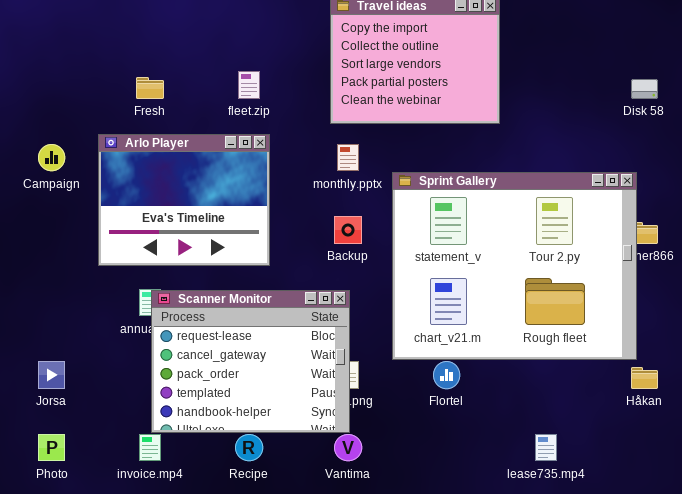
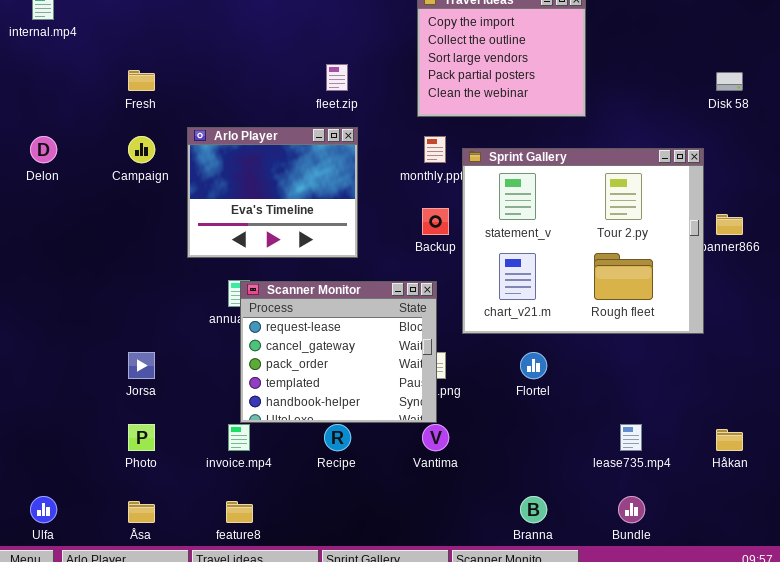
Fresh: [136,77,164,99] -> [128,70,155,91], moved
Sprint Gallery: [392,172,637,360] -> [462,148,704,334], moved
Håkan: [631,367,658,389] -> [716,429,743,451], moved

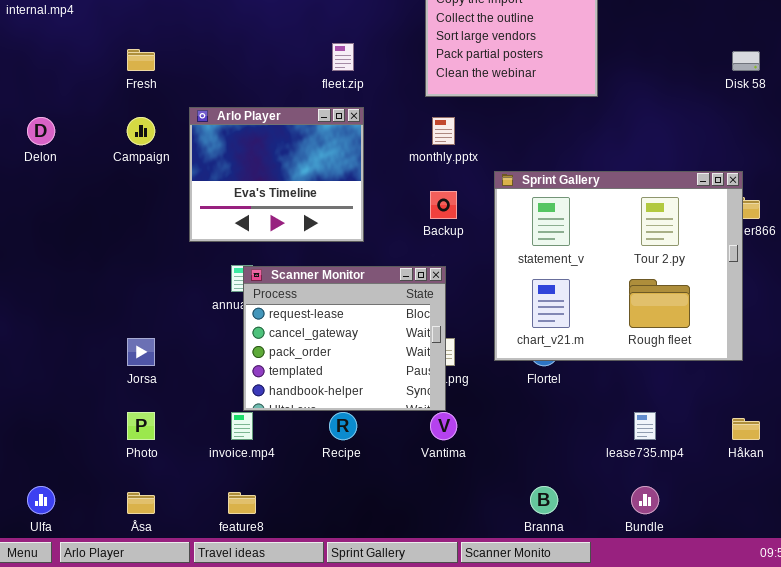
Sprint Gallery: [462,148,704,334] -> [494,171,743,361], moved

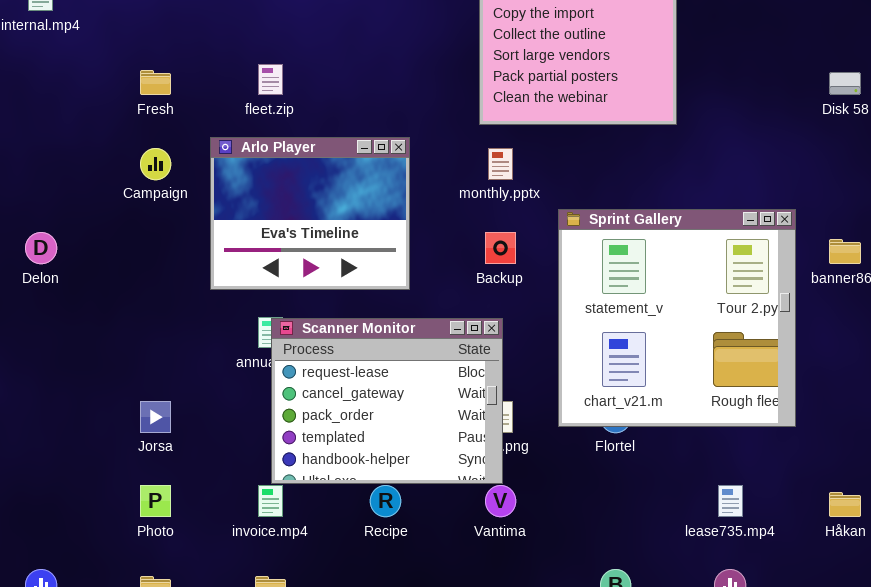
fleet.zip: [332,43,354,71] -> [258,64,283,95], moved
Delon: [27,117,55,145] -> [25,232,57,264], moved
Sprint Gallery: [494,171,743,361] -> [558,209,796,427], resized

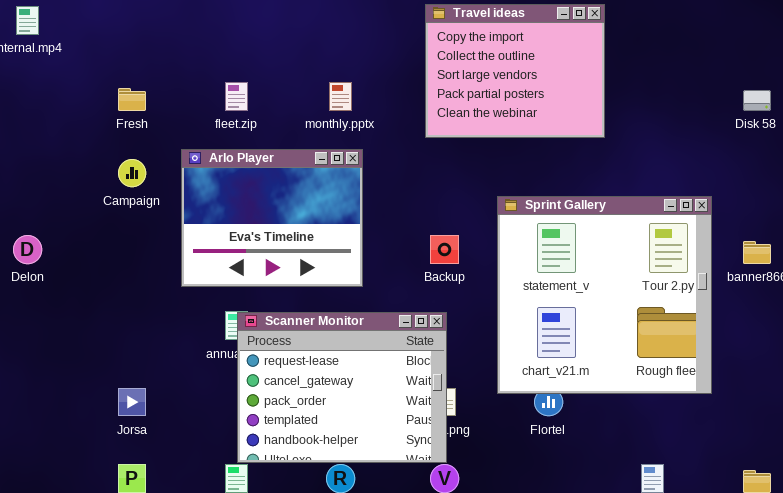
monthly.pptx: [488,148,513,180] -> [329,82,352,111], moved
Sprint Gallery: [558,209,796,427] -> [497,196,712,394], moved

